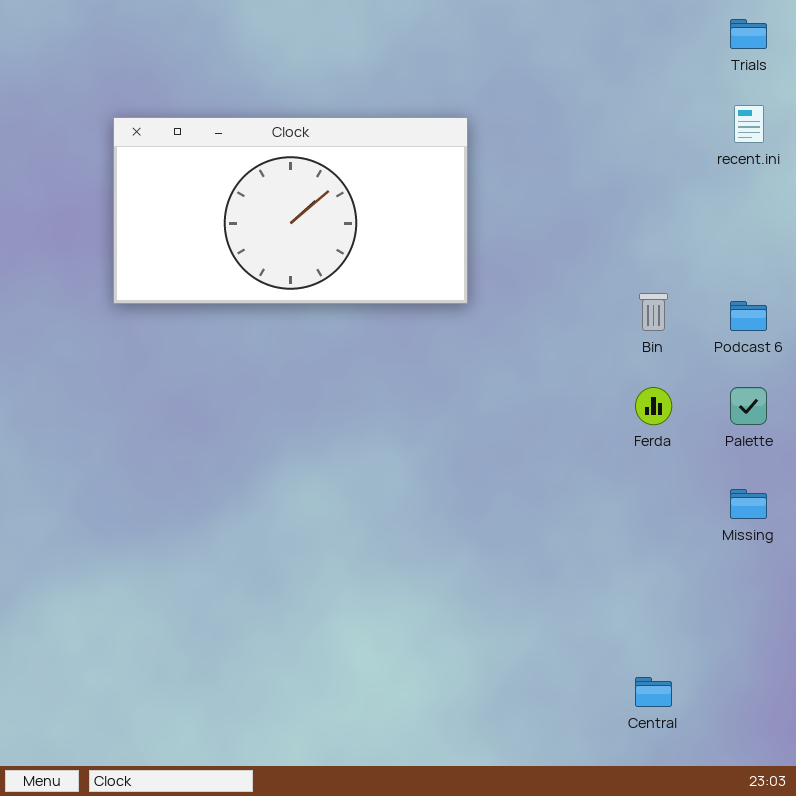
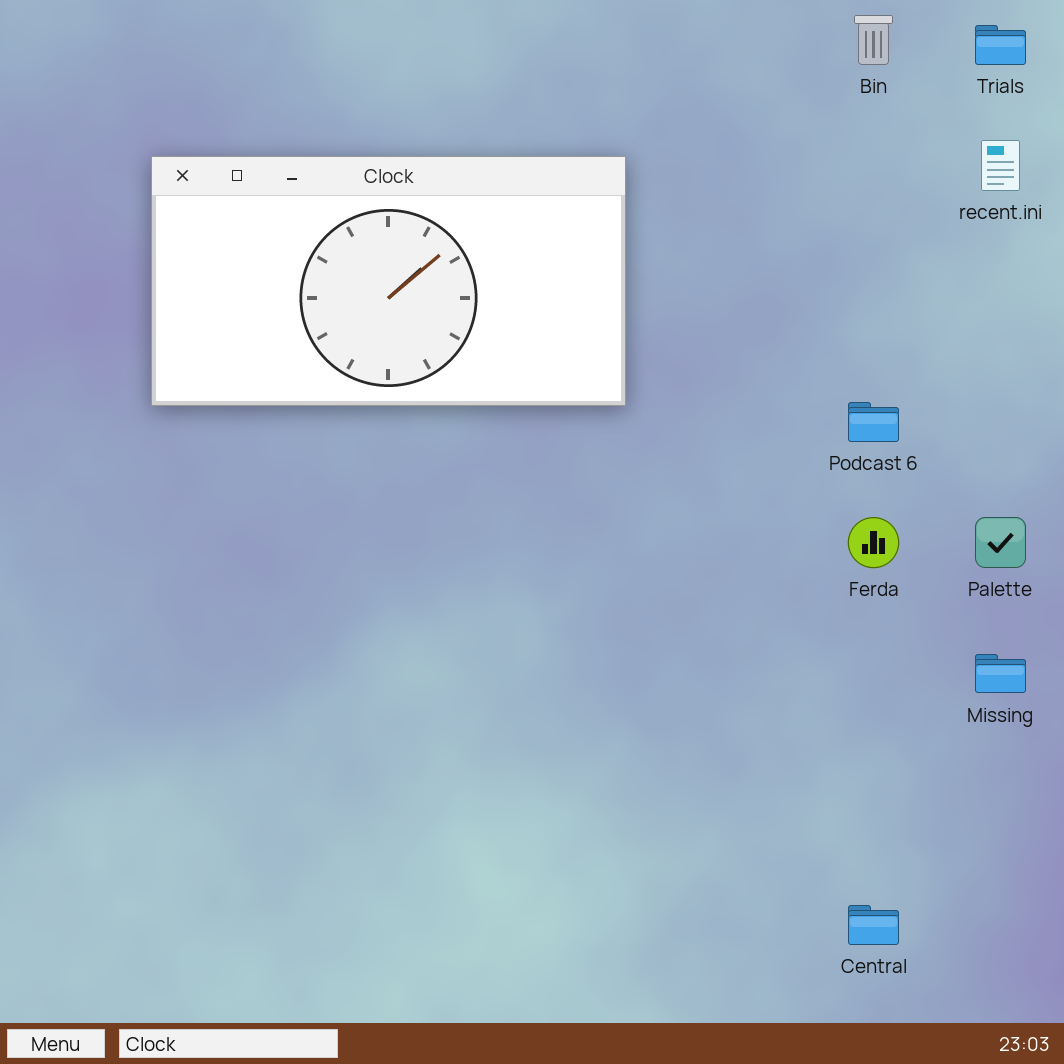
Bin: [639,293,668,331] -> [854,15,893,65], moved
Podcast 6: [730,301,767,331] -> [848,402,899,442], moved

